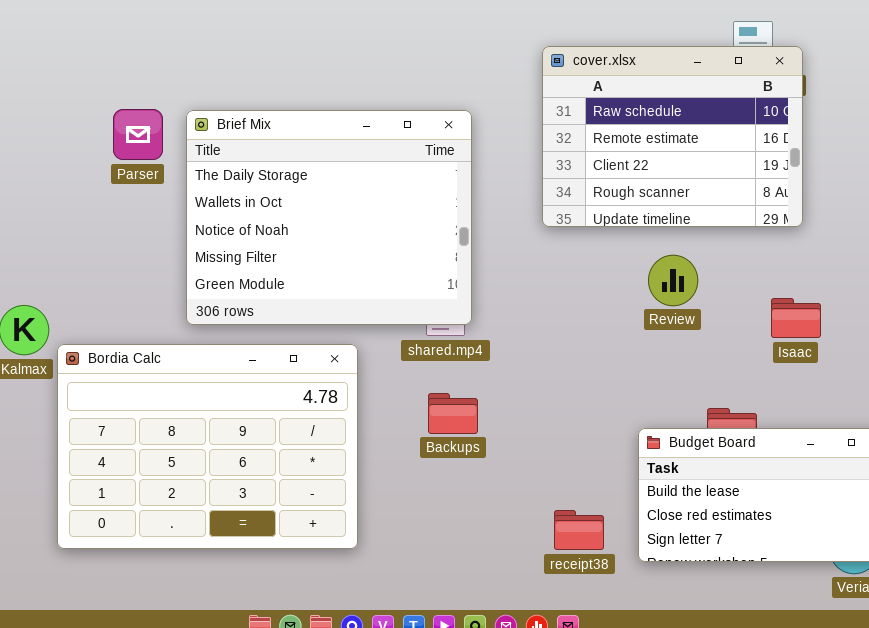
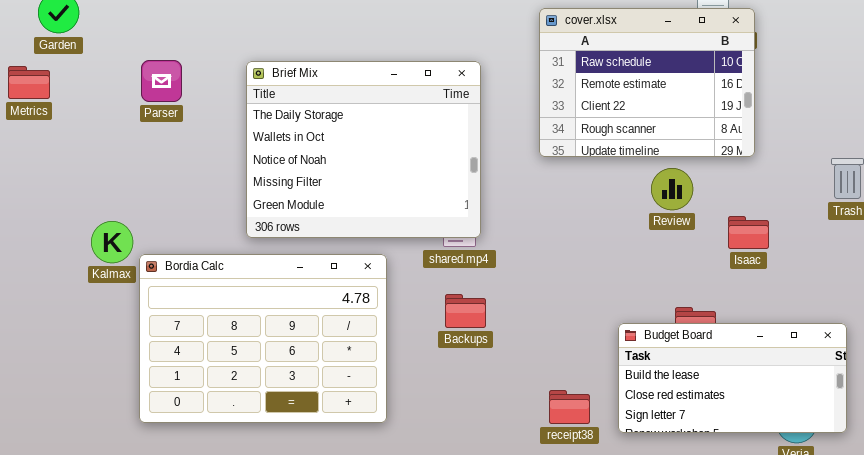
Parser: [113,109,163,160] -> [141,60,182,102], moved
Review: [648,255,698,306] -> [651,168,693,210], moved

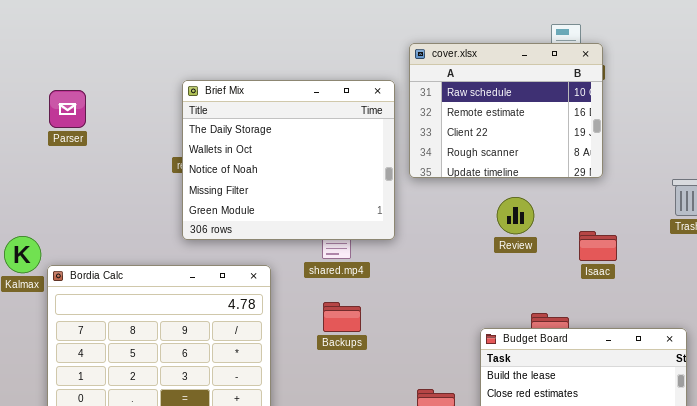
Brief Mix: [246,61,481,238] -> [182,80,395,240], moved
Review: [651,168,693,210] -> [497,197,534,234], moved

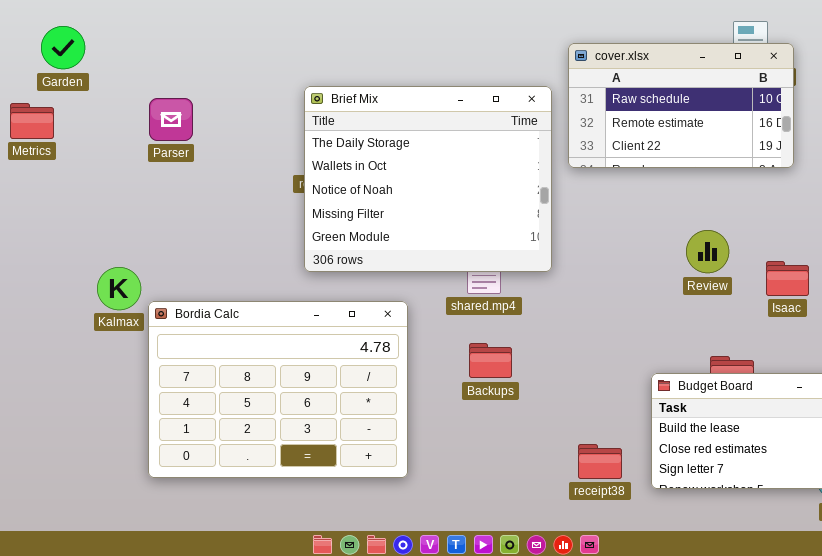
cover.xlsx: [409,43,603,178] -> [568,43,794,168], resized
Review: [497,197,534,234] -> [686,230,729,273], moved

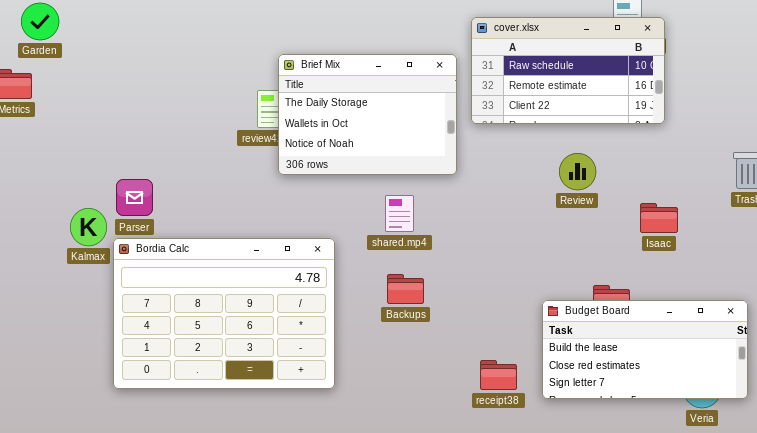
Brief Mix: [304,86,552,272] -> [278,54,457,175], resized
Parser: [149,98,193,141] -> [116,179,153,216], moved
Review: [686,230,729,273] -> [559,153,596,190], moved

